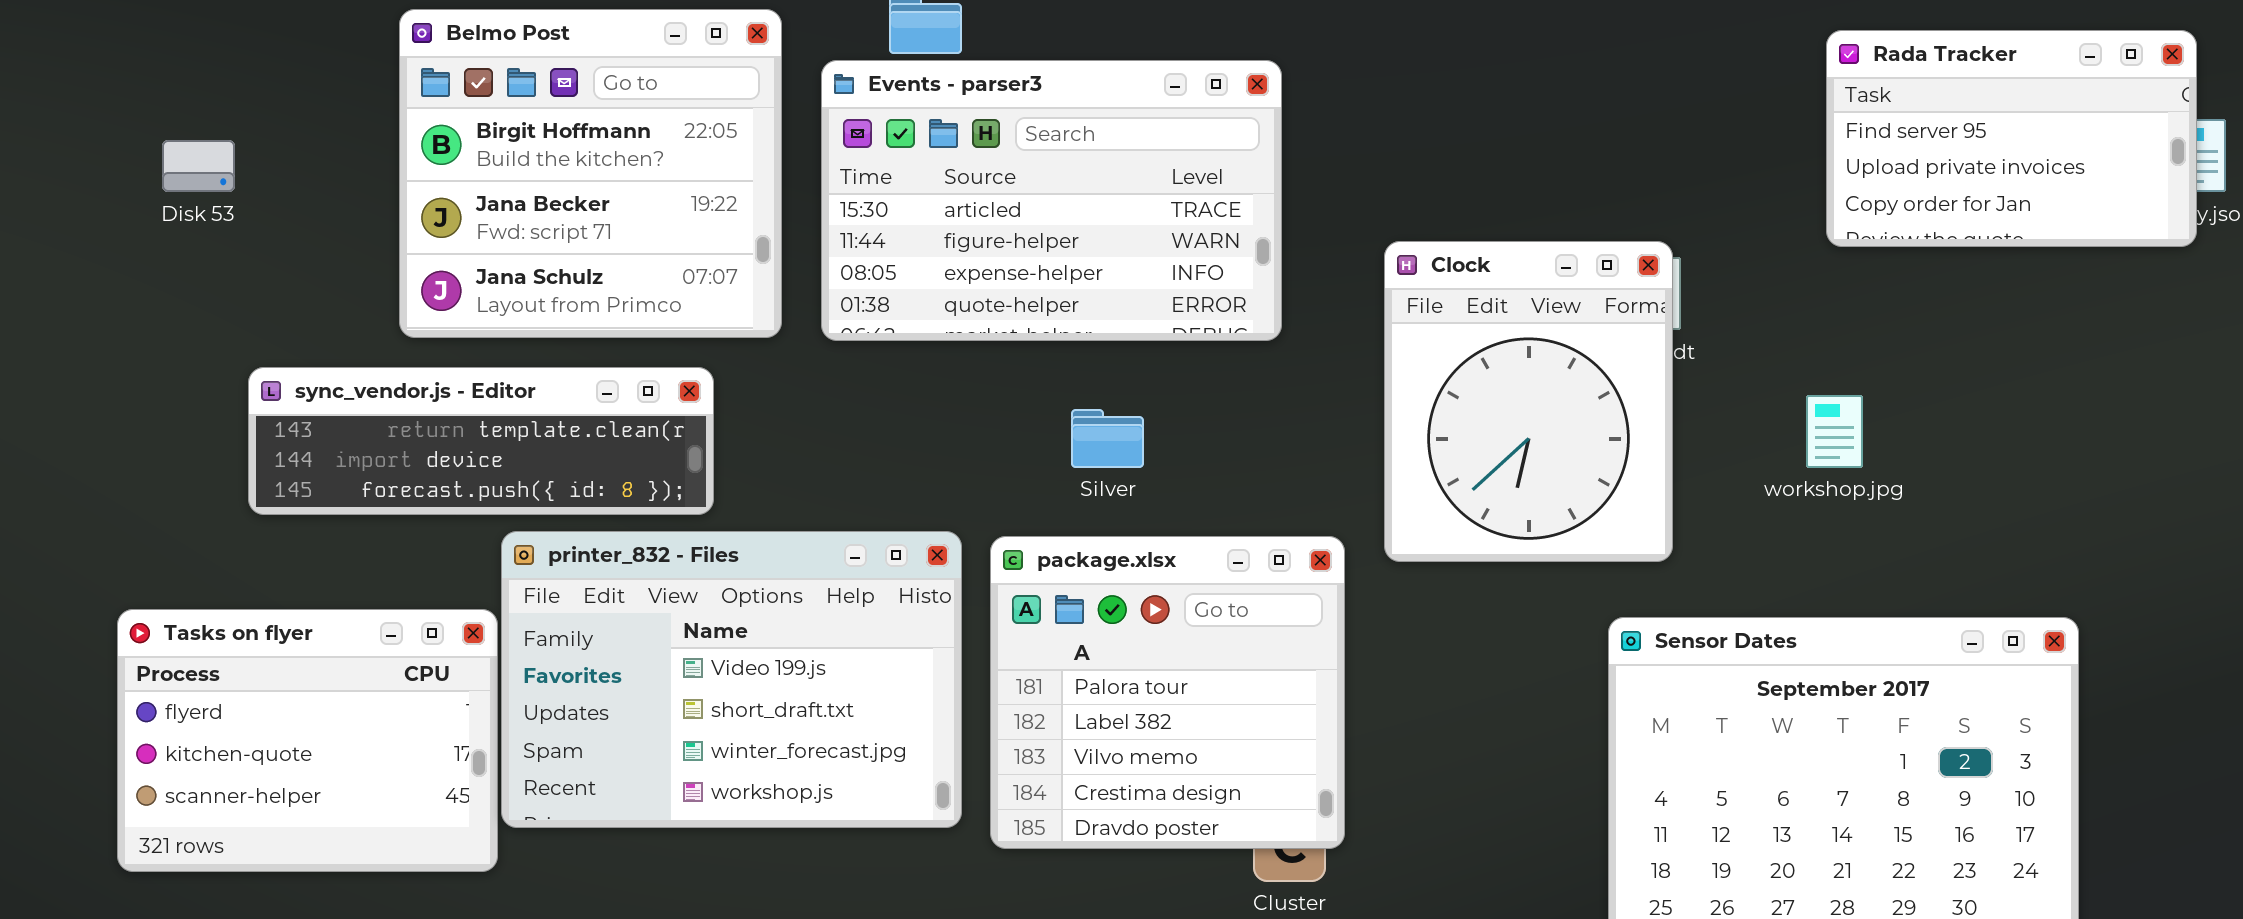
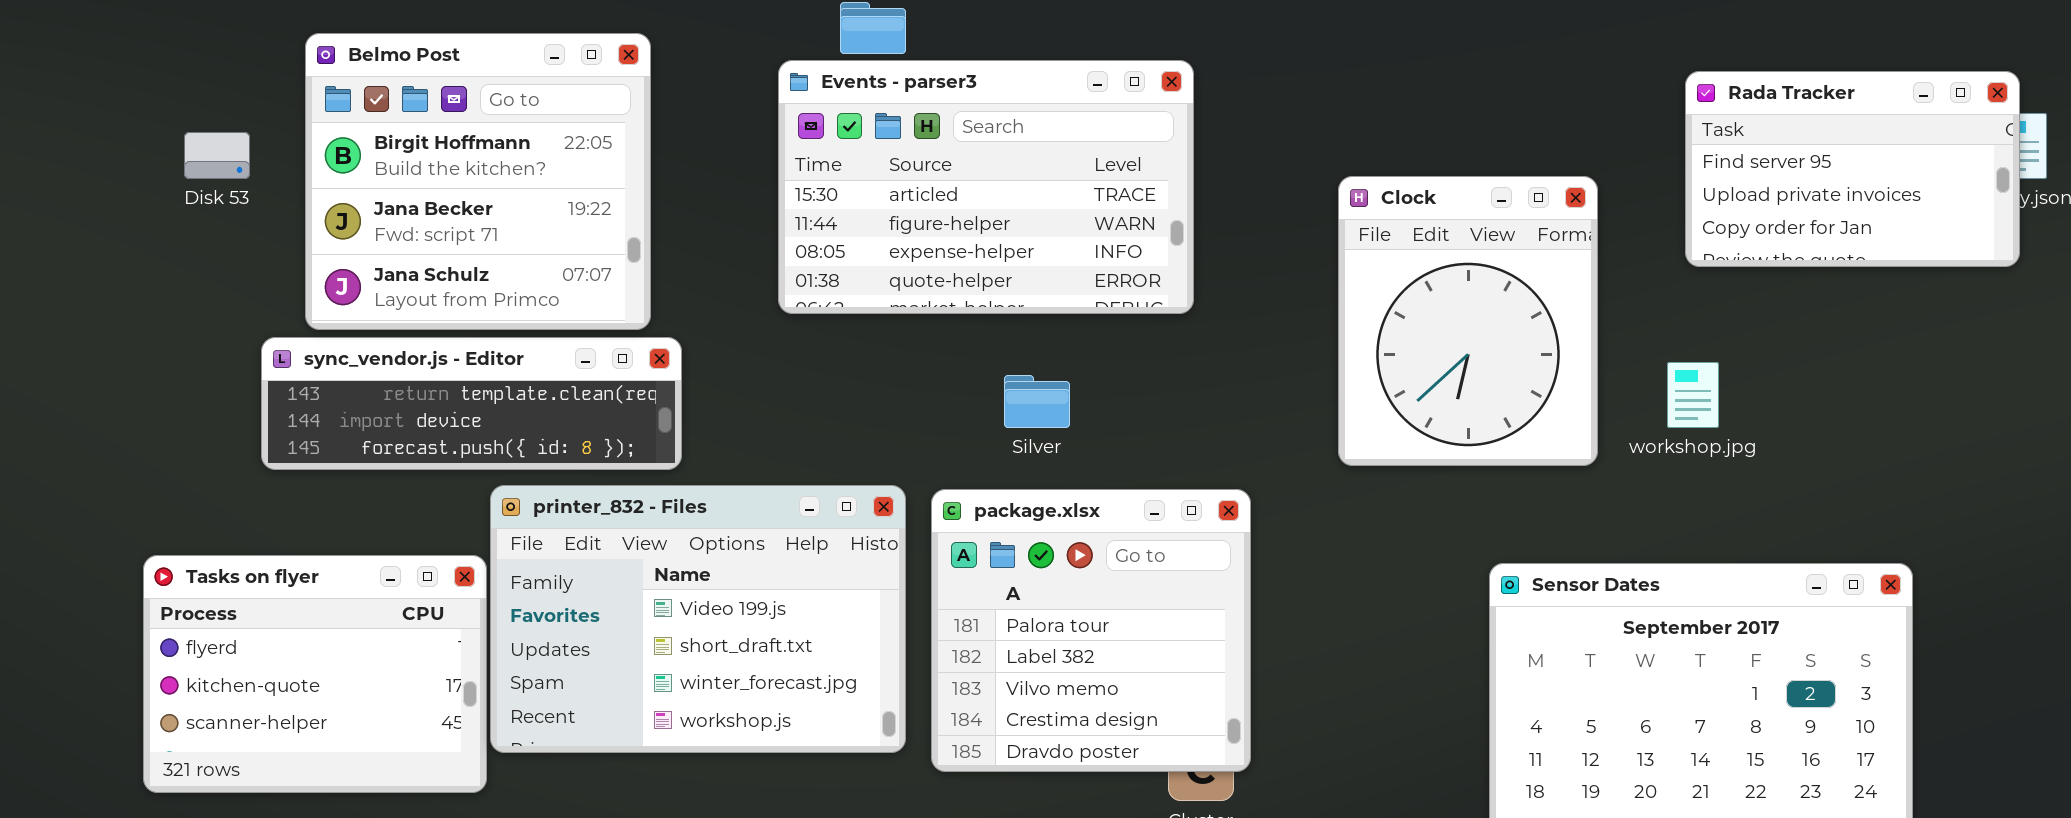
Belmo Post: [399,9,782,338] -> [305,33,651,330], moved
Rada Tracker: [1826,30,2197,247] -> [1685,71,2020,267], moved
Clock: [1384,241,1673,562] -> [1338,176,1598,466], moved

